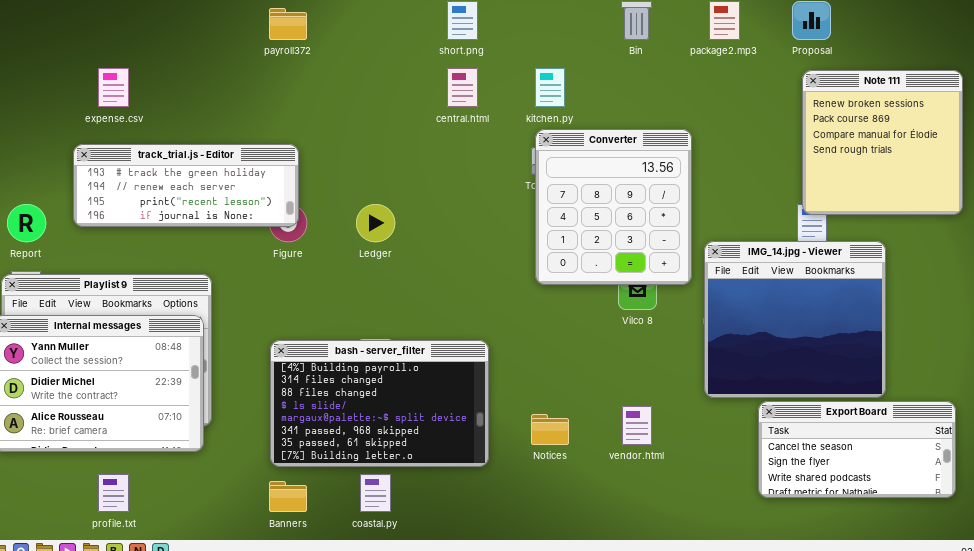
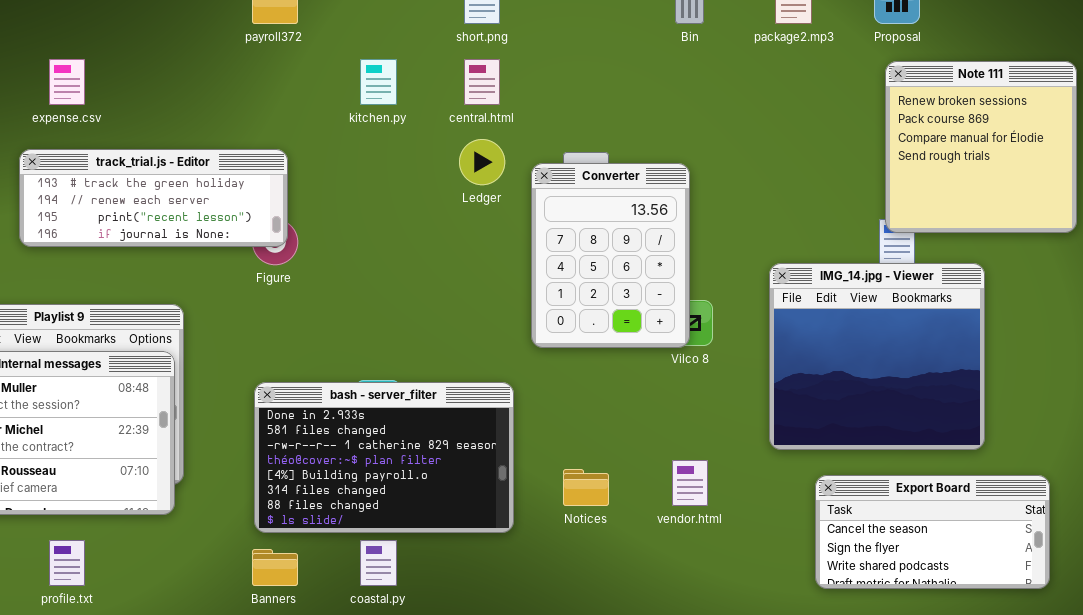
kitchen.py: [535,68,565,107] -> [360,59,397,105], moved
Converter: [535,129,692,285] -> [531,163,690,348], moved, resized
Ledger: [356,204,395,242] -> [459,139,505,185], moved
bash - server_filter: [270,340,489,467] -> [254,382,514,533], scrolled up 4 rows
Export Board: [758,401,956,498] -> [815,475,1050,589], moved

